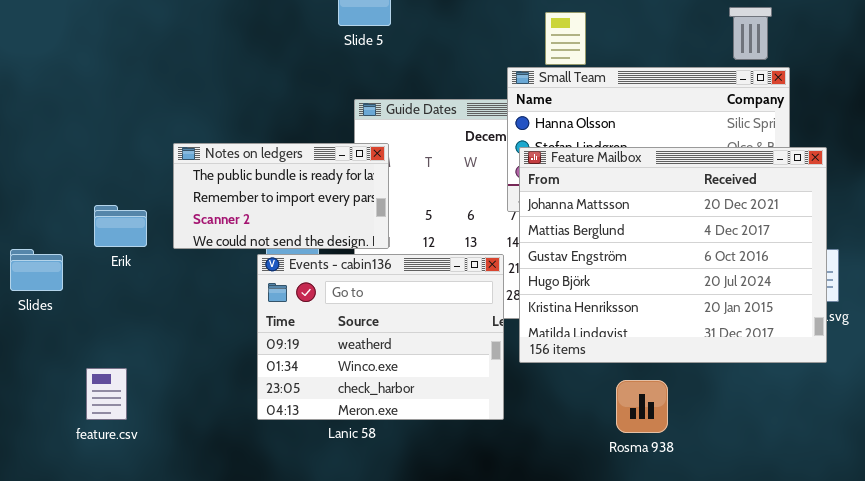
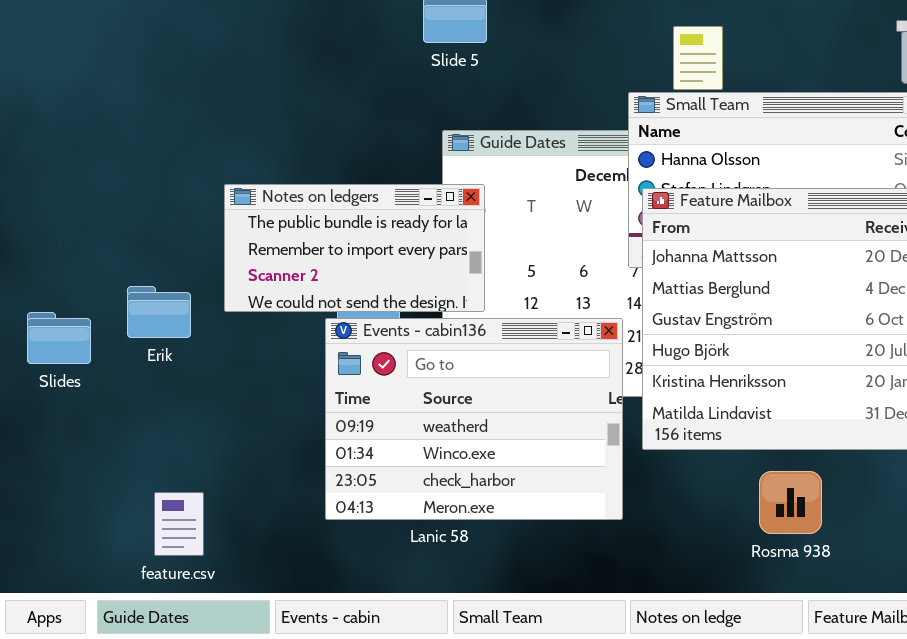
Erik: [94,205,147,247] -> [127,286,191,338], moved
feature.csv: [86,368,127,420] -> [154,492,204,556], moved

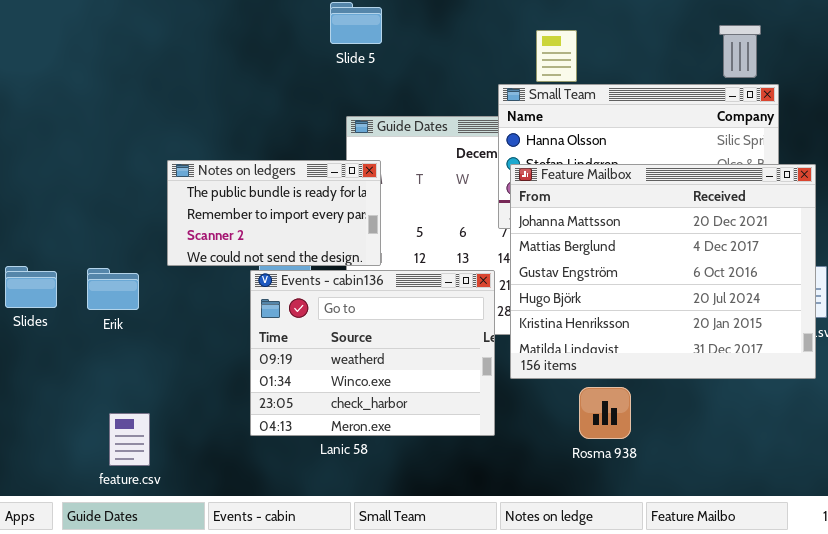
Erik: [127,286,191,338] -> [87,268,139,310], moved
Rosma 938: [759,471,822,534] -> [579,387,631,439], moved

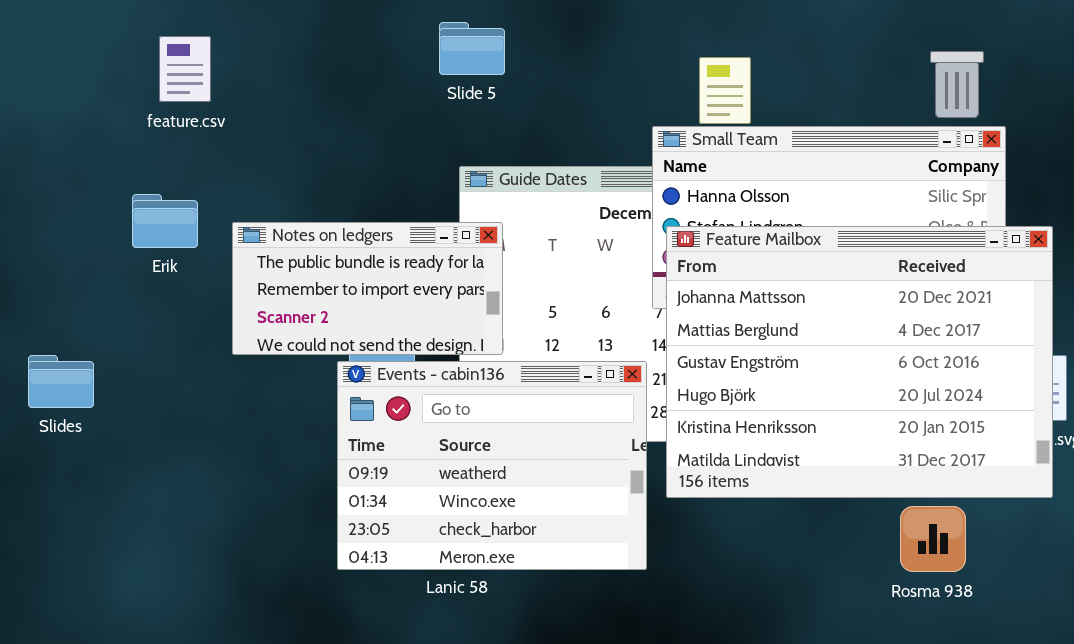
Erik: [87,268,139,310] -> [132,194,198,248], moved
Rosma 938: [579,387,631,439] -> [900,506,966,572], moved
feature.csv: [109,413,150,466] -> [159,36,211,102], moved

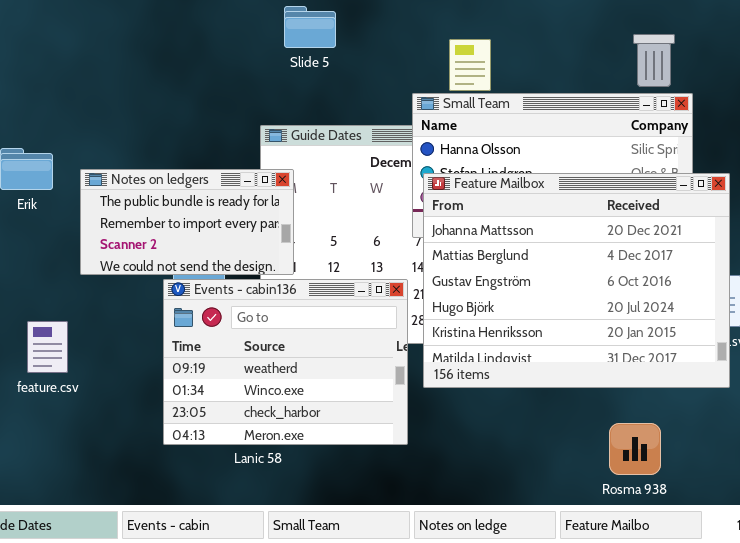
Slide 5: [439,22,505,75] -> [284,6,336,48], moved
feature.csv: [159,36,211,102] -> [27,321,68,373], moved
Rosma 938: [900,506,966,572] -> [609,423,661,475], moved

